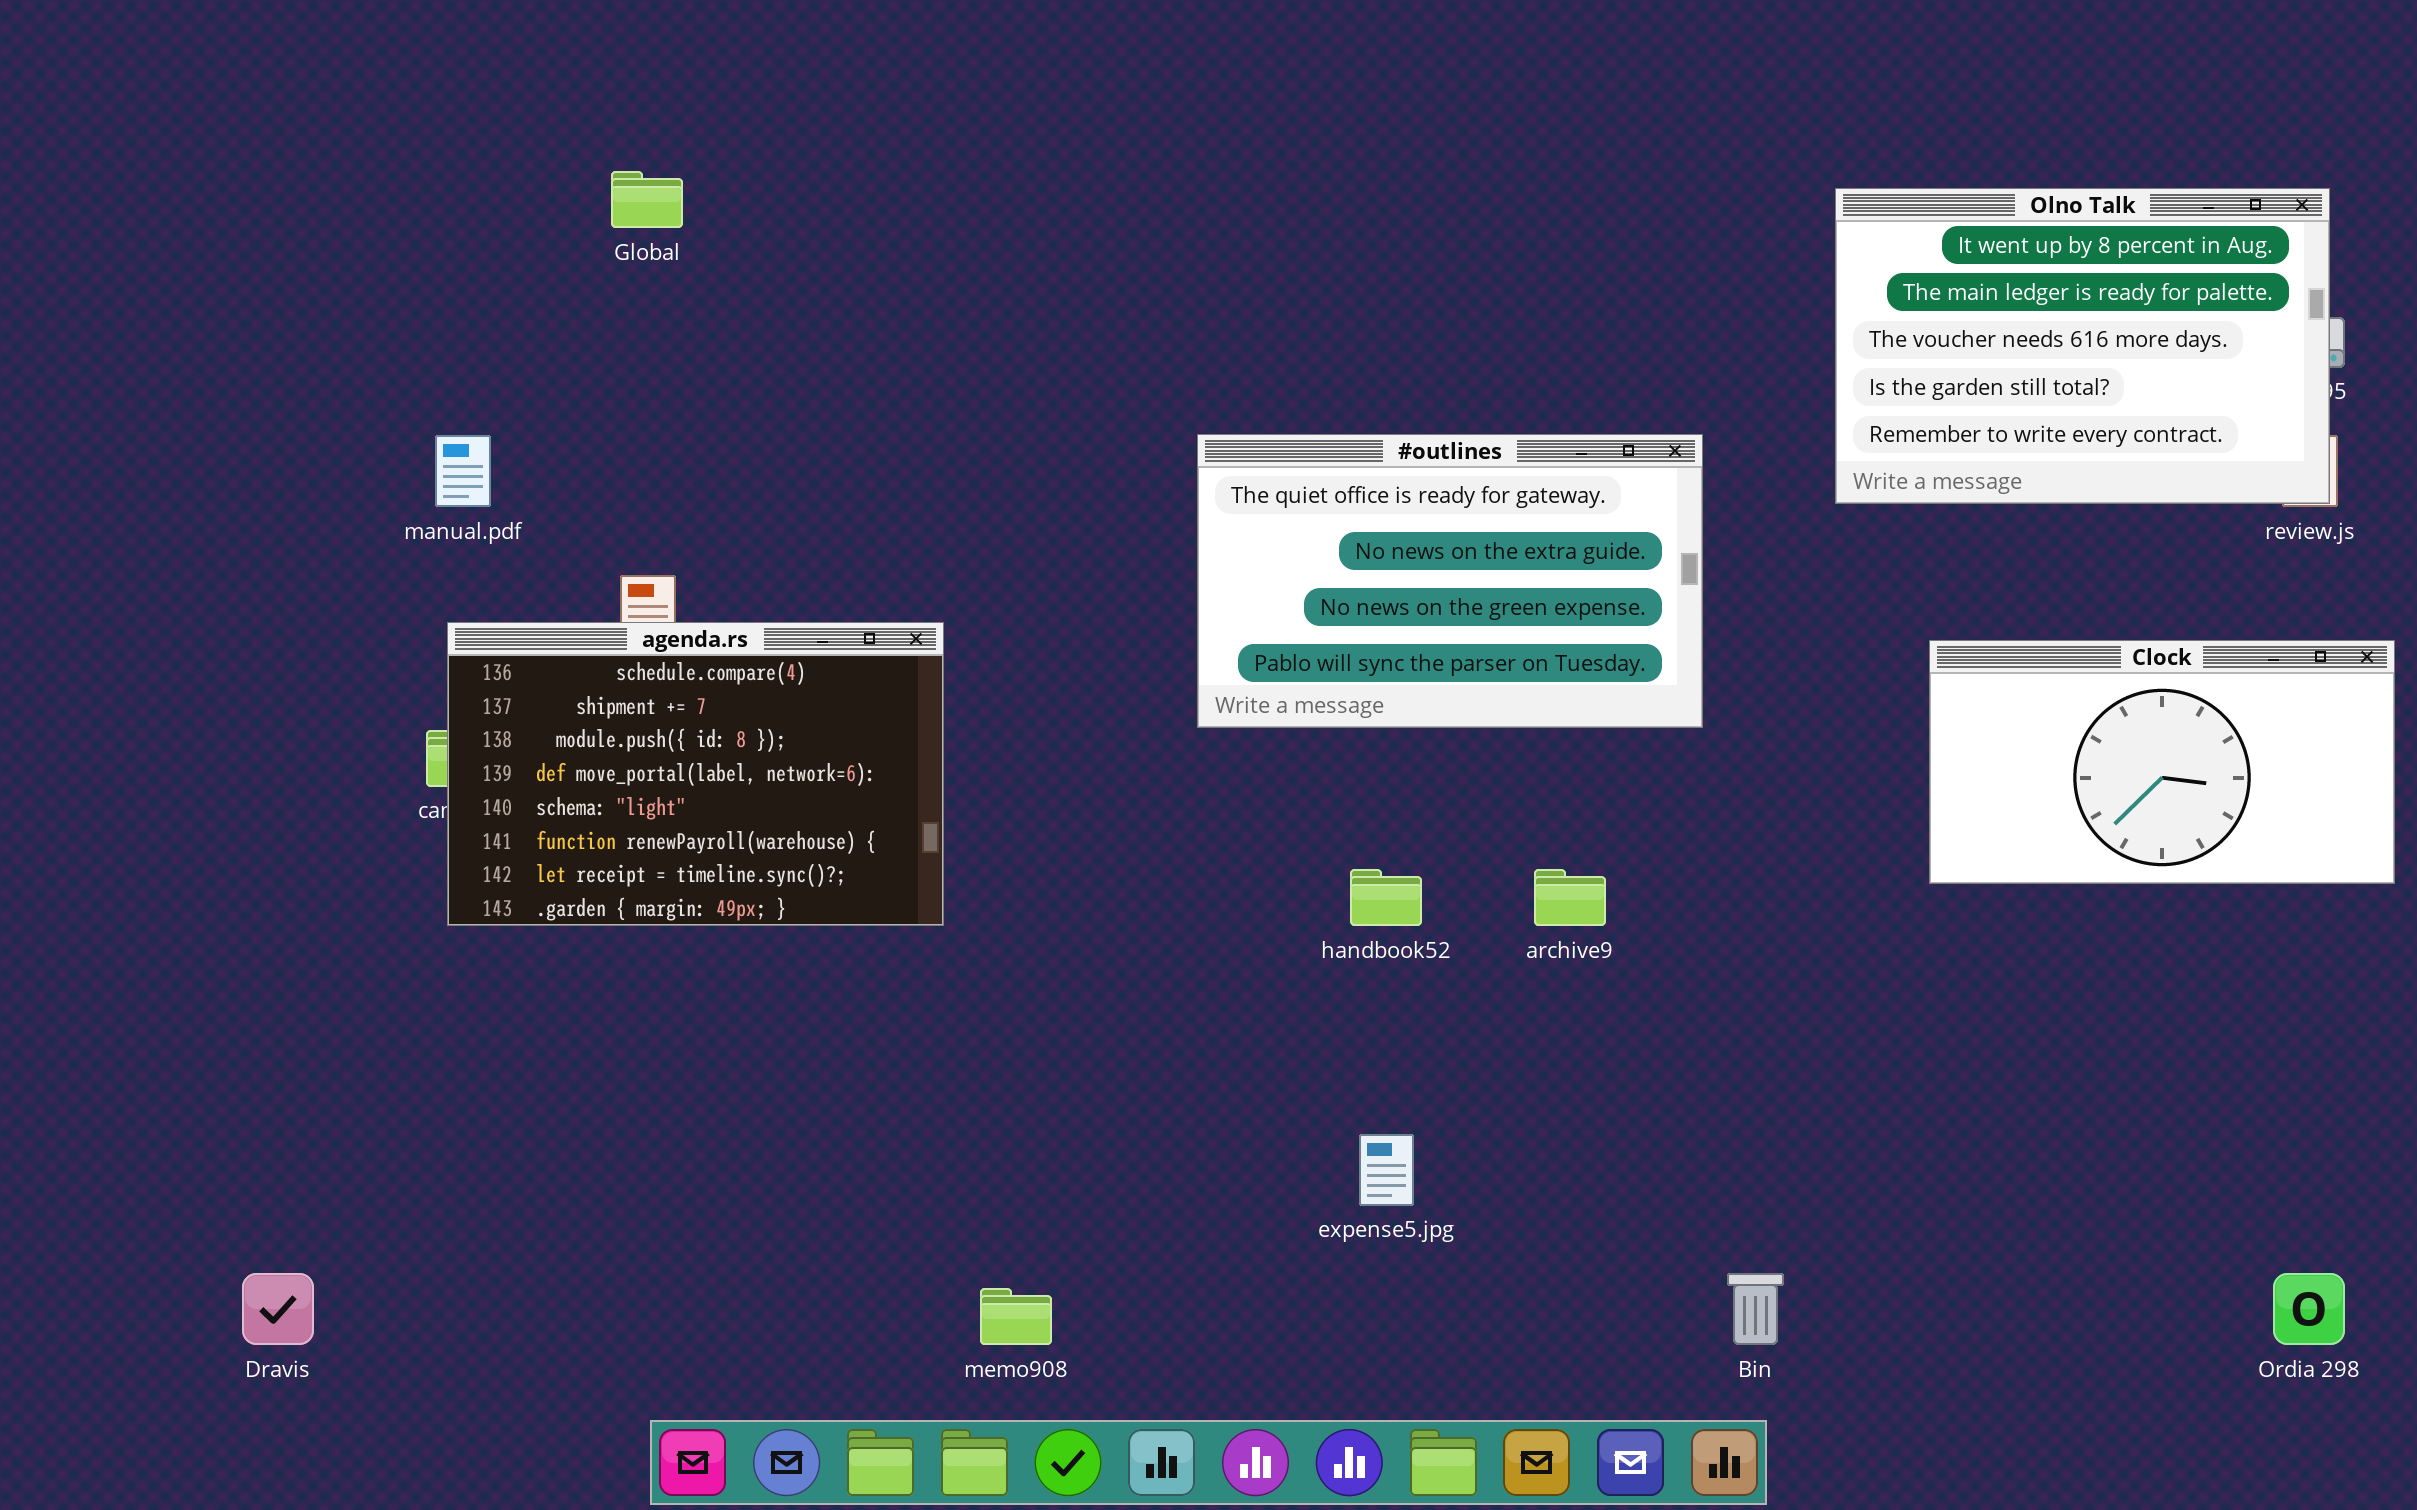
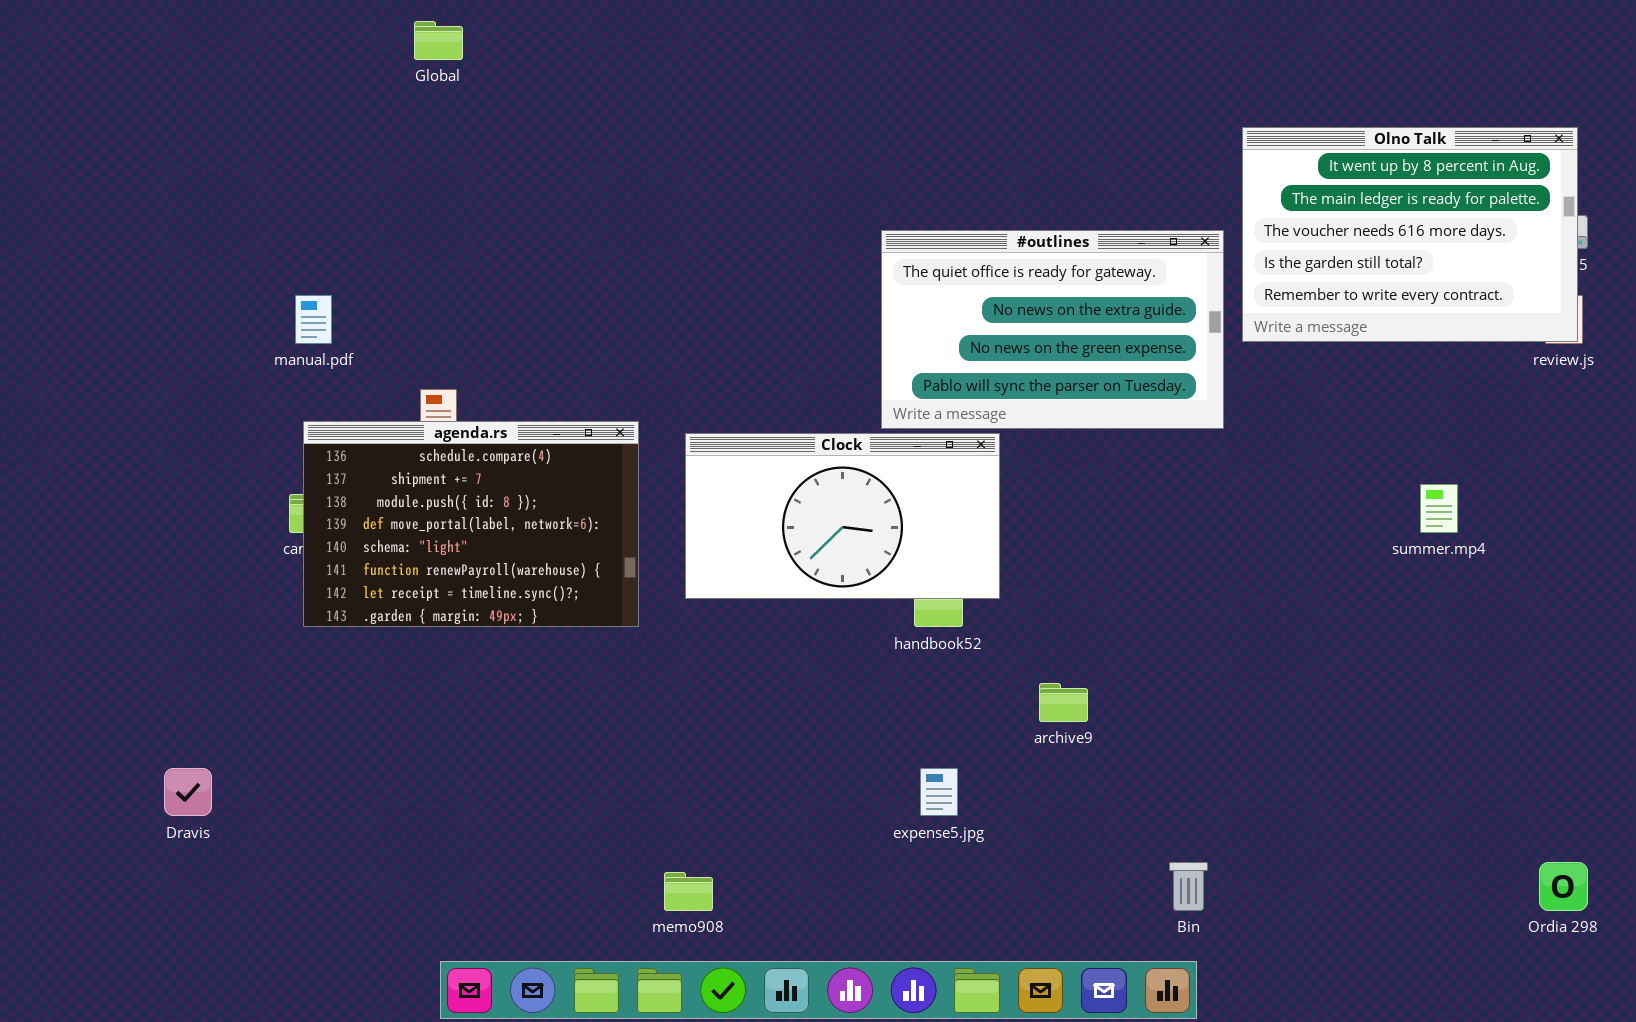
Global: [611,171,683,228] -> [414,21,463,60], moved
#outlines: [1197,434,1703,728] -> [881,230,1224,429], moved
Clock: [1929,640,2395,884] -> [685,433,1000,599], moved
archive9: [1534,869,1606,926] -> [1039,683,1088,722], moved
Dravis: [242,1273,314,1345] -> [164,768,212,816], moved

